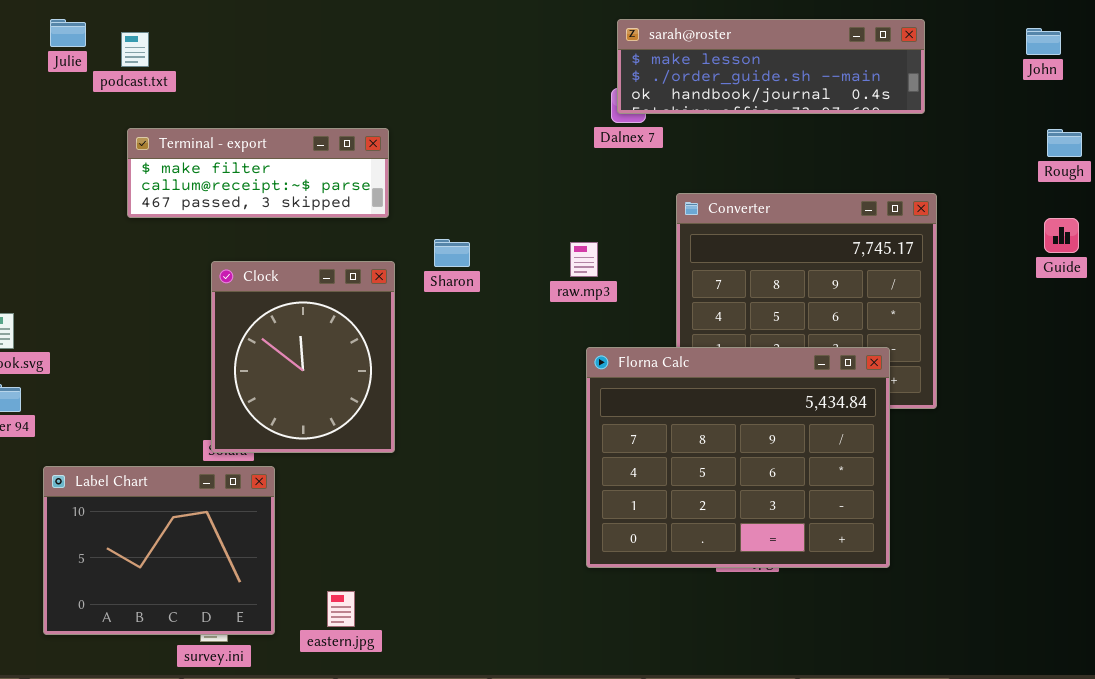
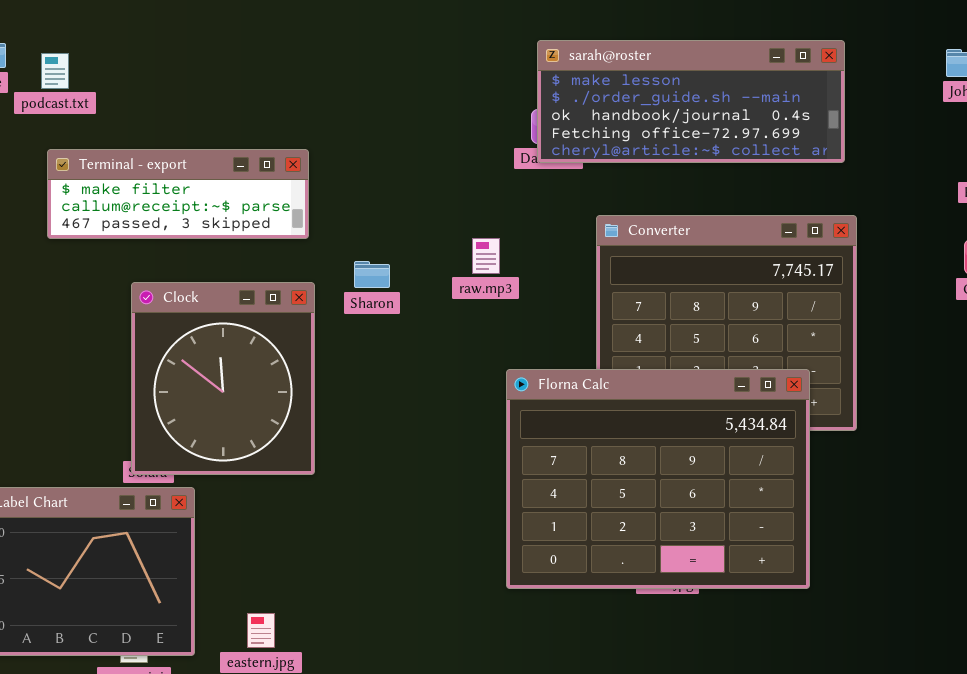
sarah@roster: [617,19,925,114] -> [537,40,845,163], resized
raw.mp3: [570,242,598,277] -> [472,238,500,274], moved

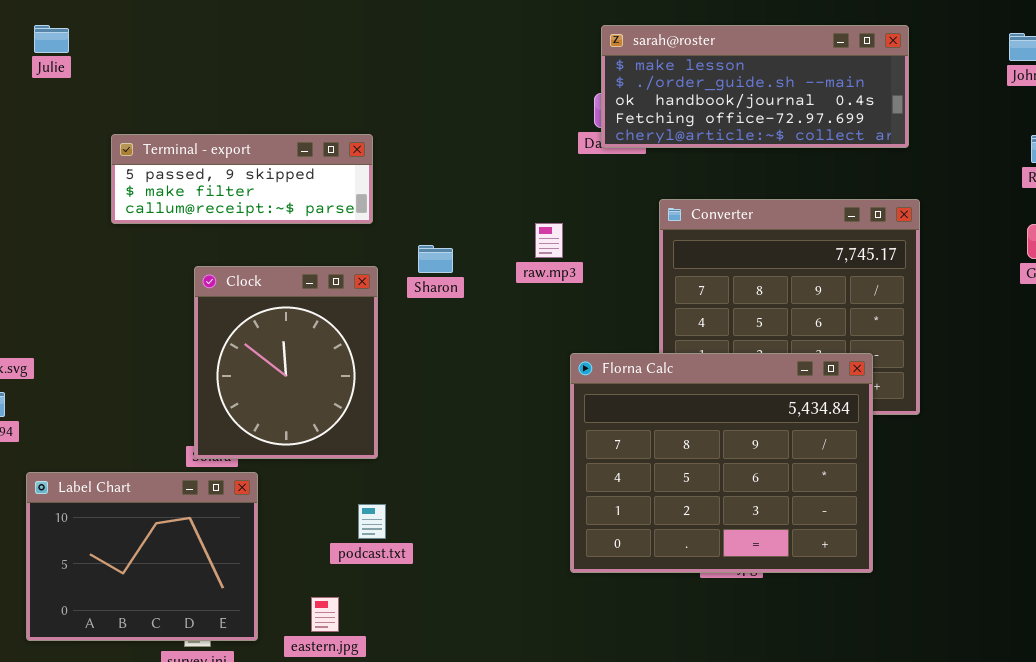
podcast.txt: [41,53,69,89] -> [358,504,386,539], moved
Terminal - export: [47,149,309,239] -> [111,134,373,224], scrolled up 1 row

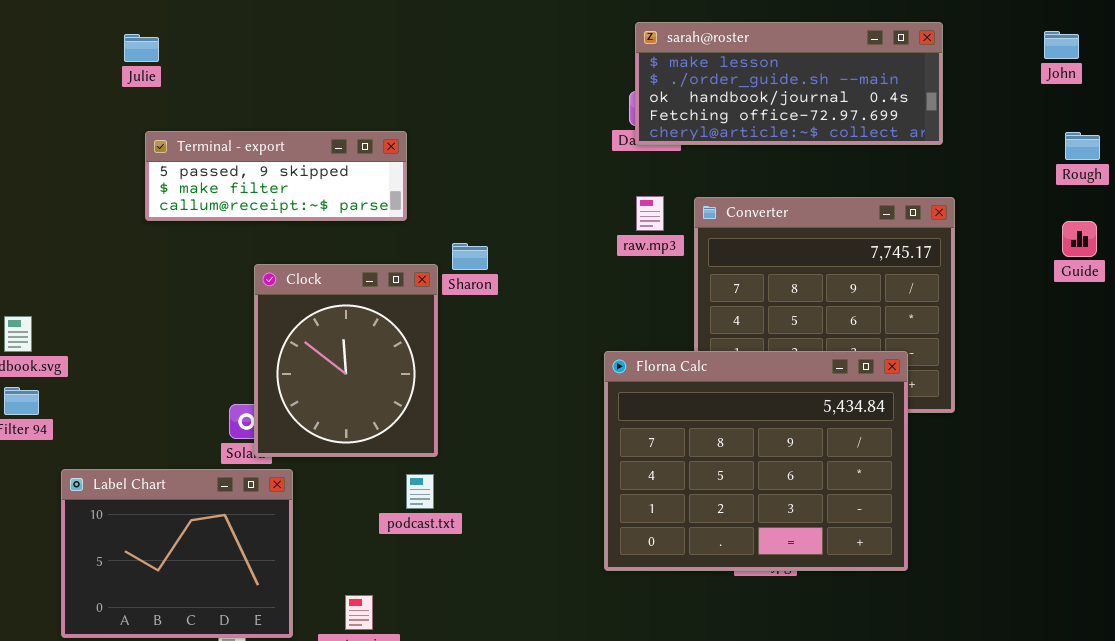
Julie: [34,25,69,53] -> [124,34,159,62], moved
raw.mp3: [535,223,563,258] -> [636,196,664,231], moved
Clock: [194,266,378,459] -> [254,264,438,457], moved
podcast.txt: [358,504,386,539] -> [406,474,434,509], moved

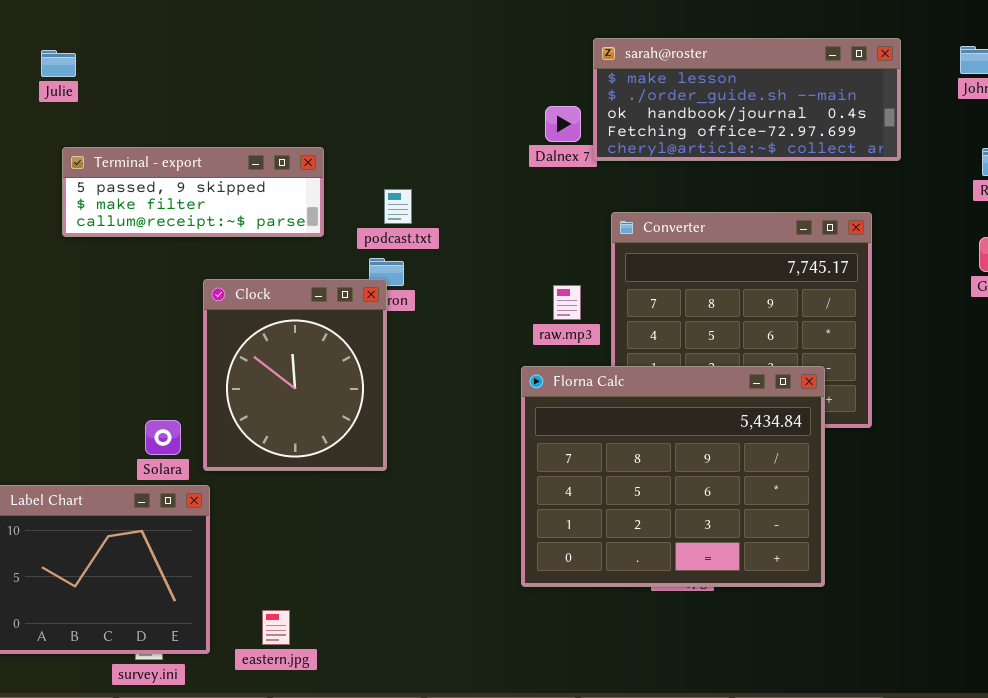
sarah@roster: [635,22,943,145] -> [593,38,901,161], moved
raw.mp3: [636,196,664,231] -> [553,285,581,320], moved
Clock: [254,264,438,457] -> [203,279,387,471], moved
podcast.txt: [406,474,434,509] -> [384,189,412,224], moved

